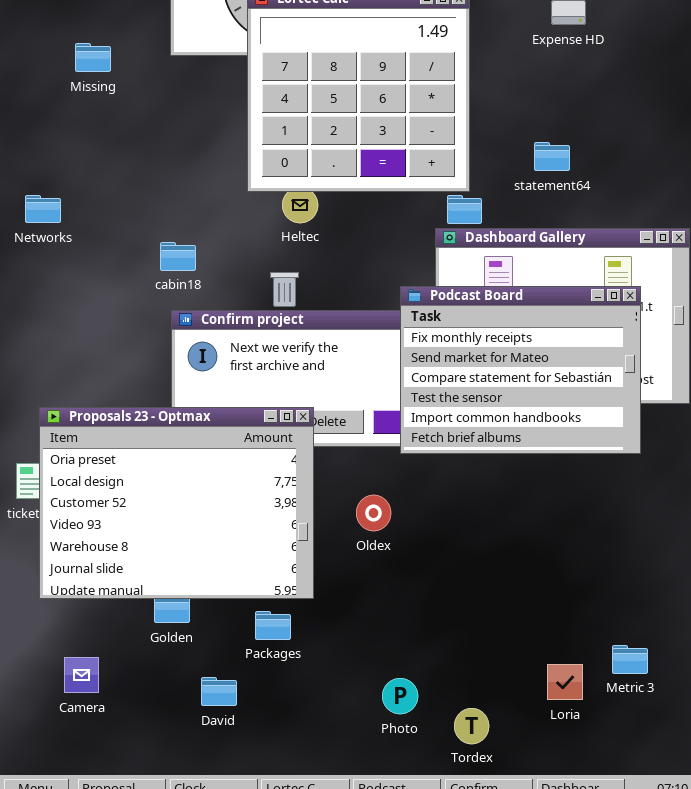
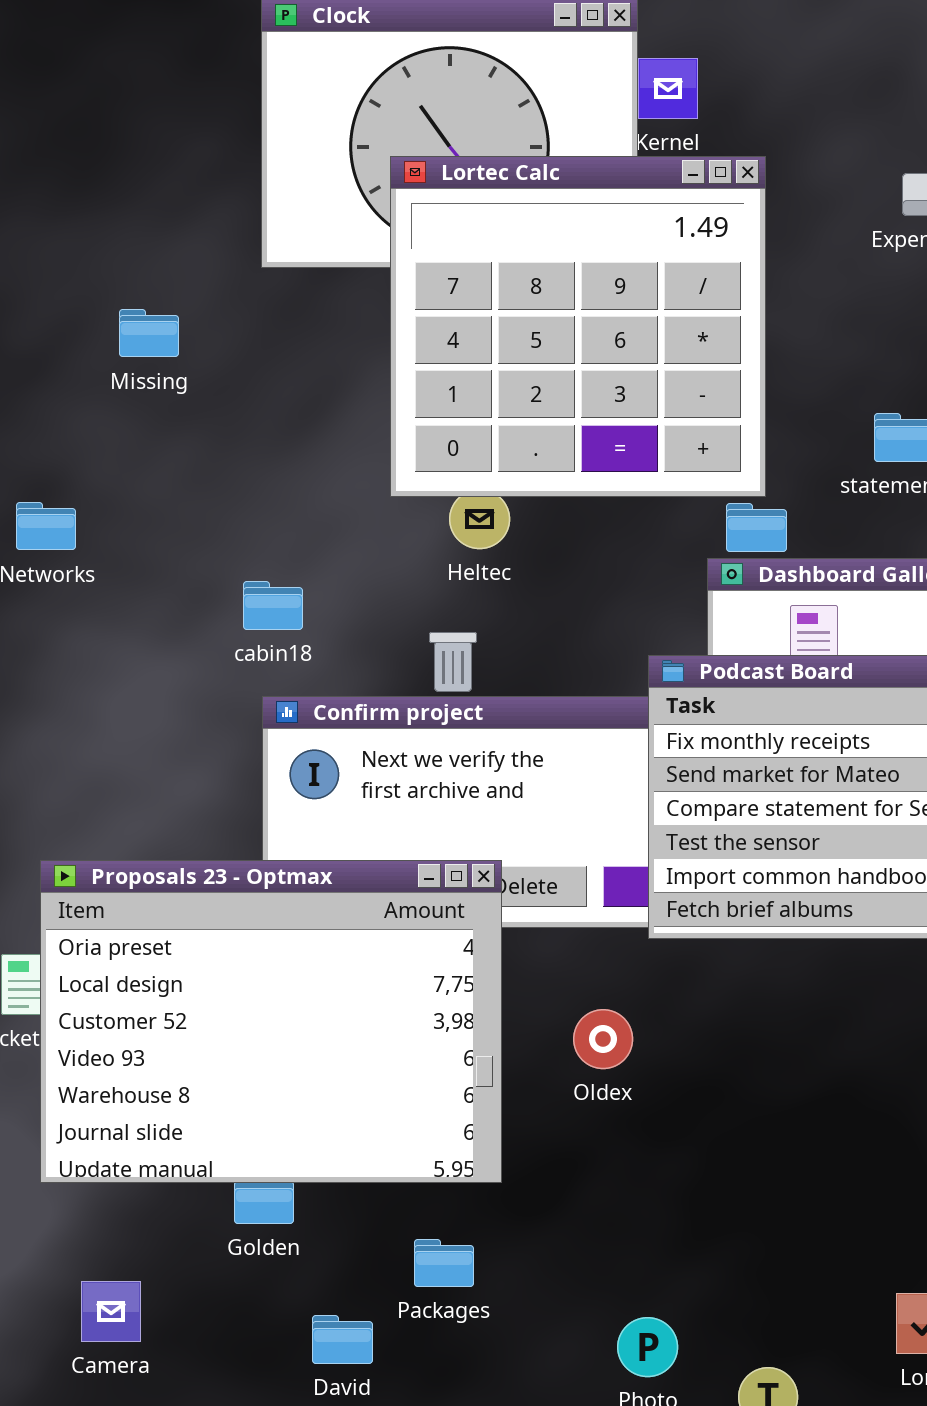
Missing: [75,43,111,72] -> [119,309,179,357], moved
Packages: [255,611,291,640] -> [414,1239,474,1287], moved

